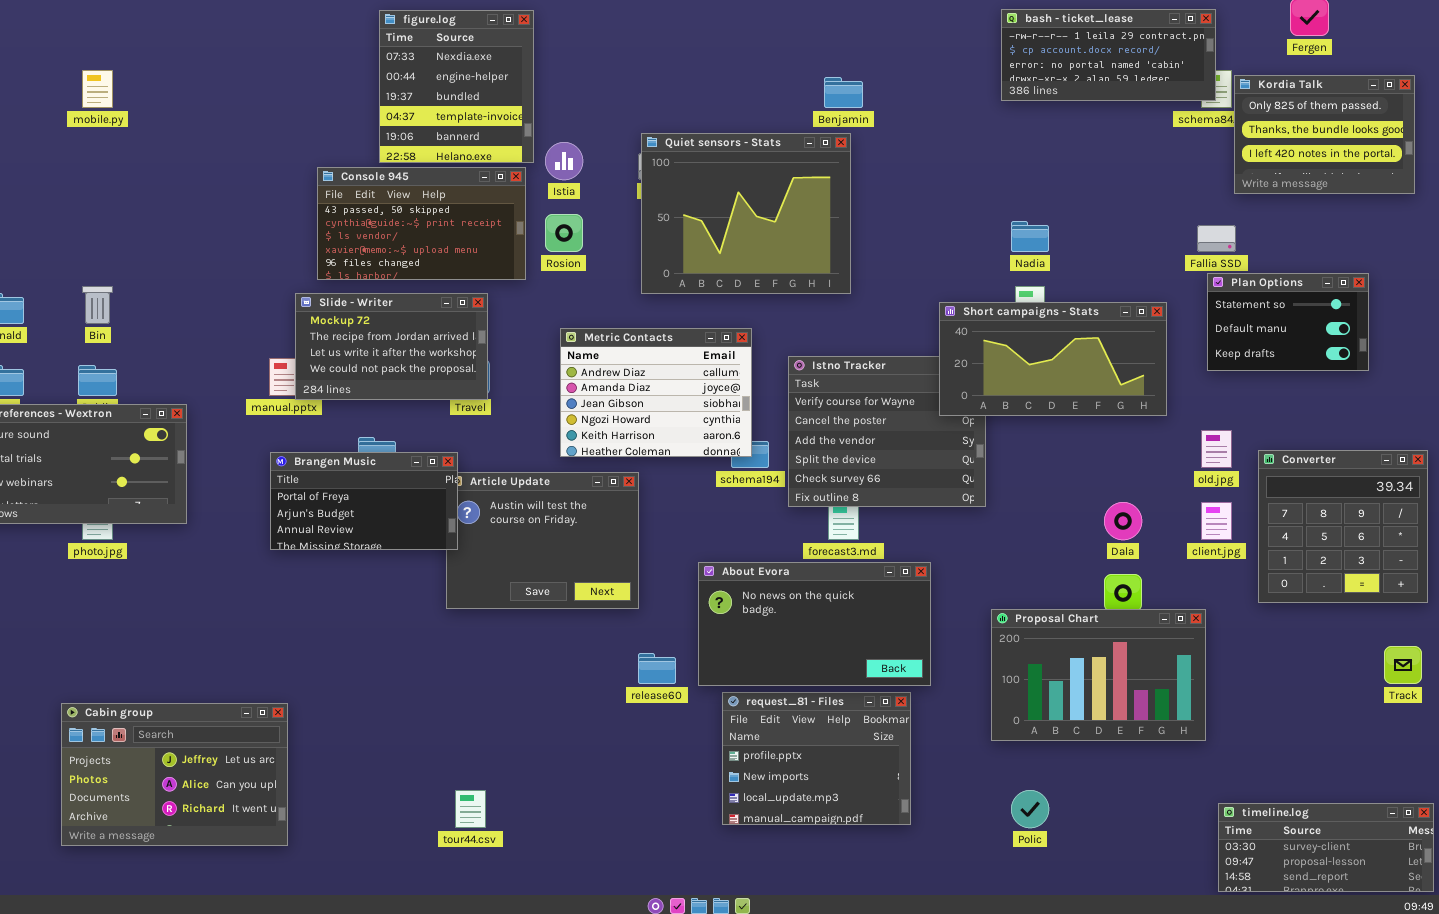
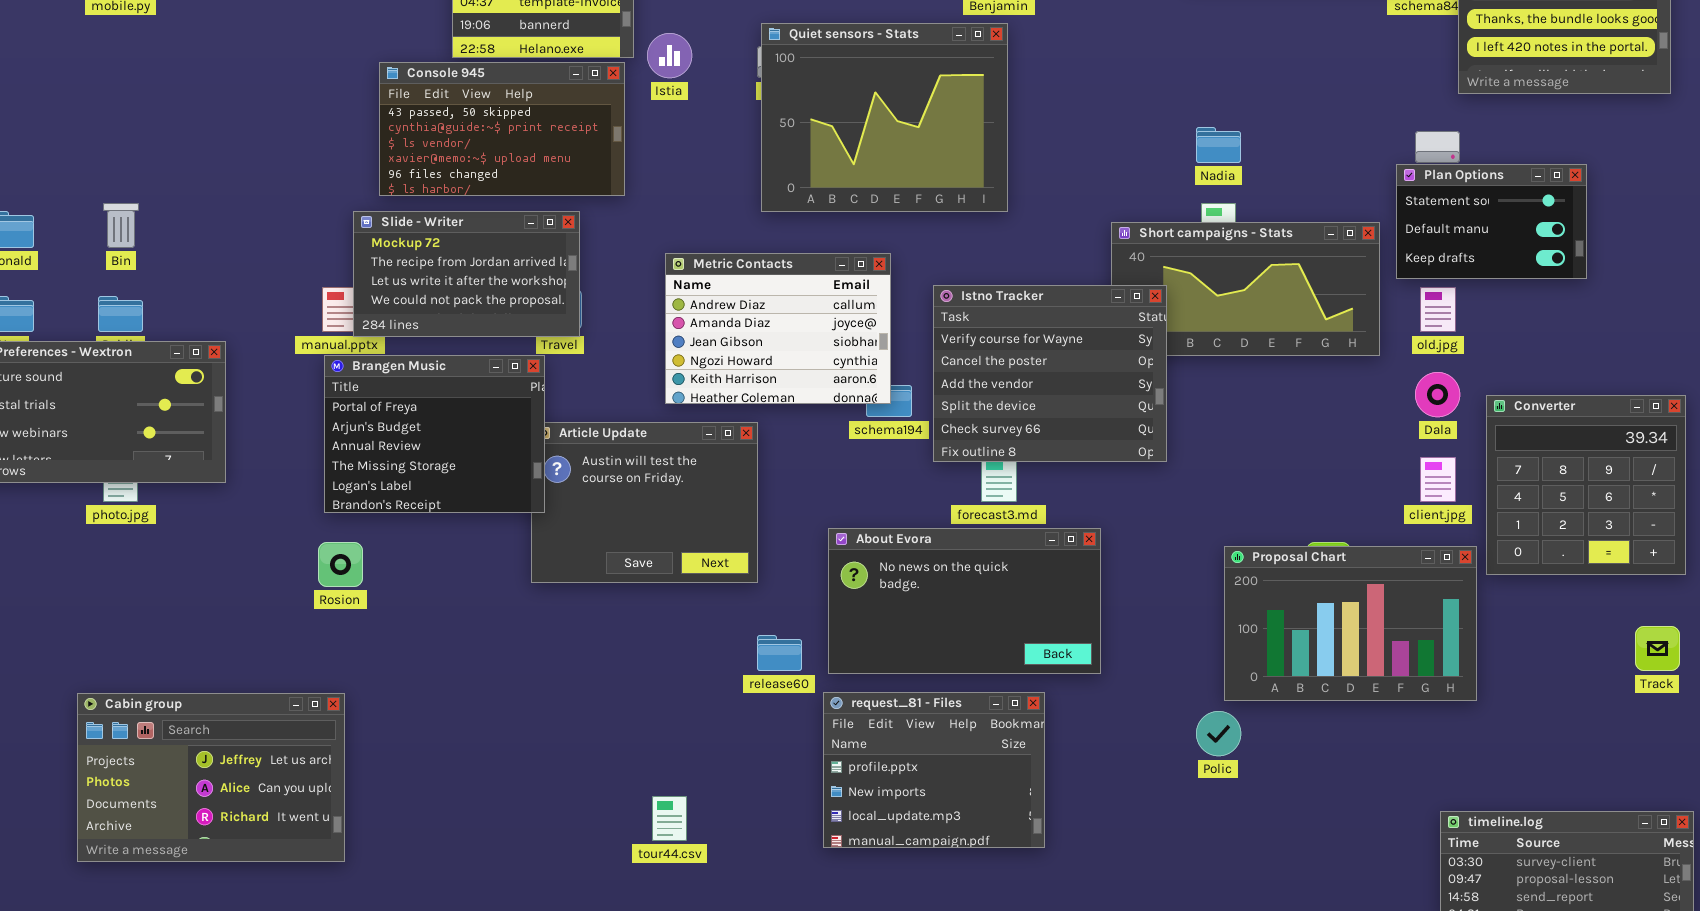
Rosion: [545,214,583,252] -> [318,542,363,587], moved
Plan Options: [1207,273,1369,371] -> [1396,164,1587,279], moved
Istno Tracker: [788,356,986,507] -> [933,285,1167,462], raised
old.jpg: [1201,430,1232,468] -> [1420,287,1456,332], moved
Brangen Music: [270,452,458,550] -> [324,355,545,513], resized
Dala: [1104,502,1142,540] -> [1415,372,1460,417], moved
Proposal Chart: [991,609,1206,741] -> [1224,546,1477,701], moved
request_81 - Files: [722,692,911,825] -> [823,692,1045,848], moved
tour44.csv: [455,790,486,828] -> [652,796,687,841], moved
Polic: [1011,790,1049,828] -> [1196,711,1241,756], moved

